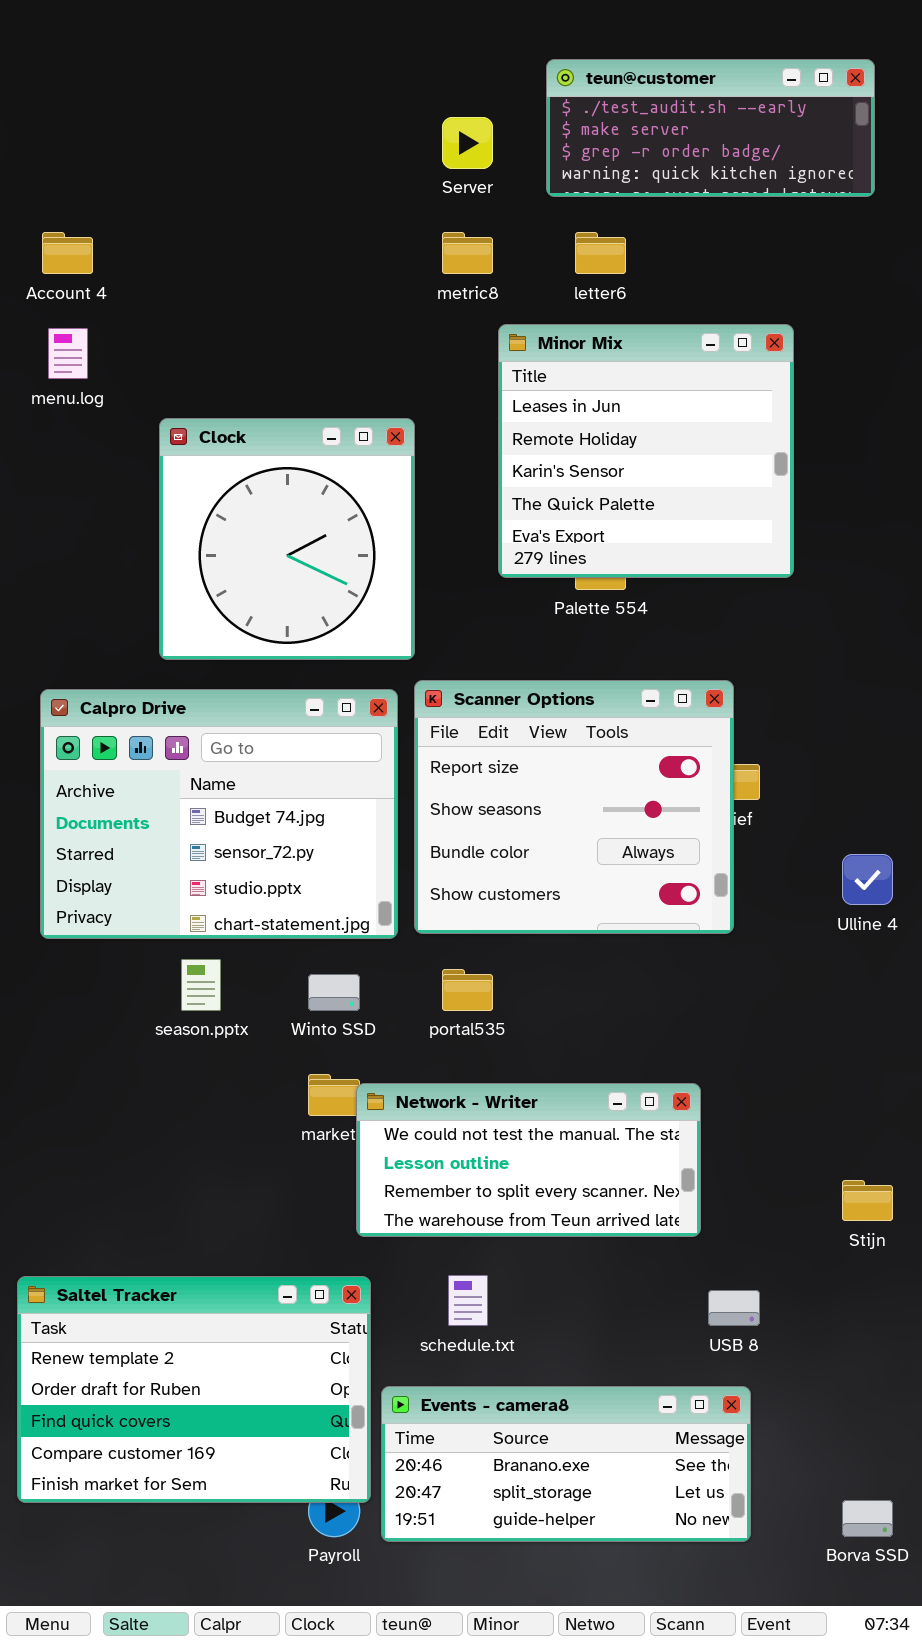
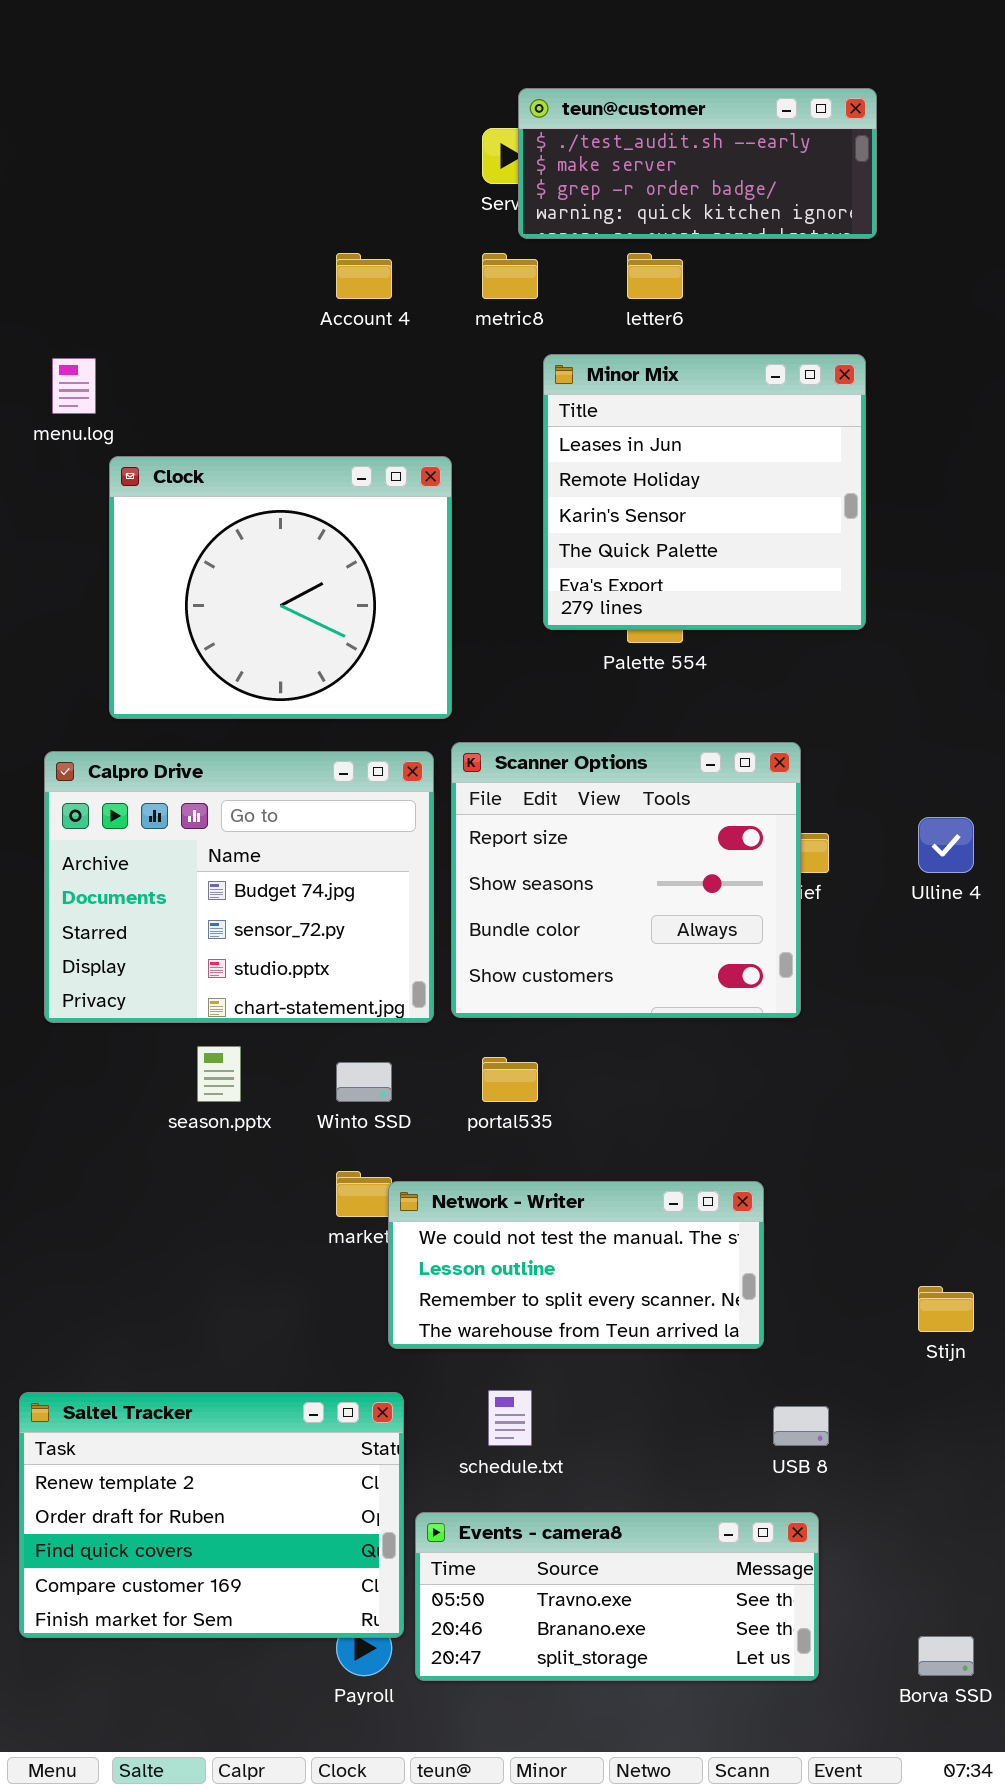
teun@customer: [546,59,875,197] -> [518,88,877,239], moved
Account 4: [42,232,93,274] -> [336,253,392,299], moved
Clock: [159,418,415,660] -> [109,456,452,719], resized
Ulline 4: [842,854,893,905] -> [918,817,974,873], moved
Events - camera8: [381,1386,751,1542] -> [415,1512,819,1681], scrolled up 1 row

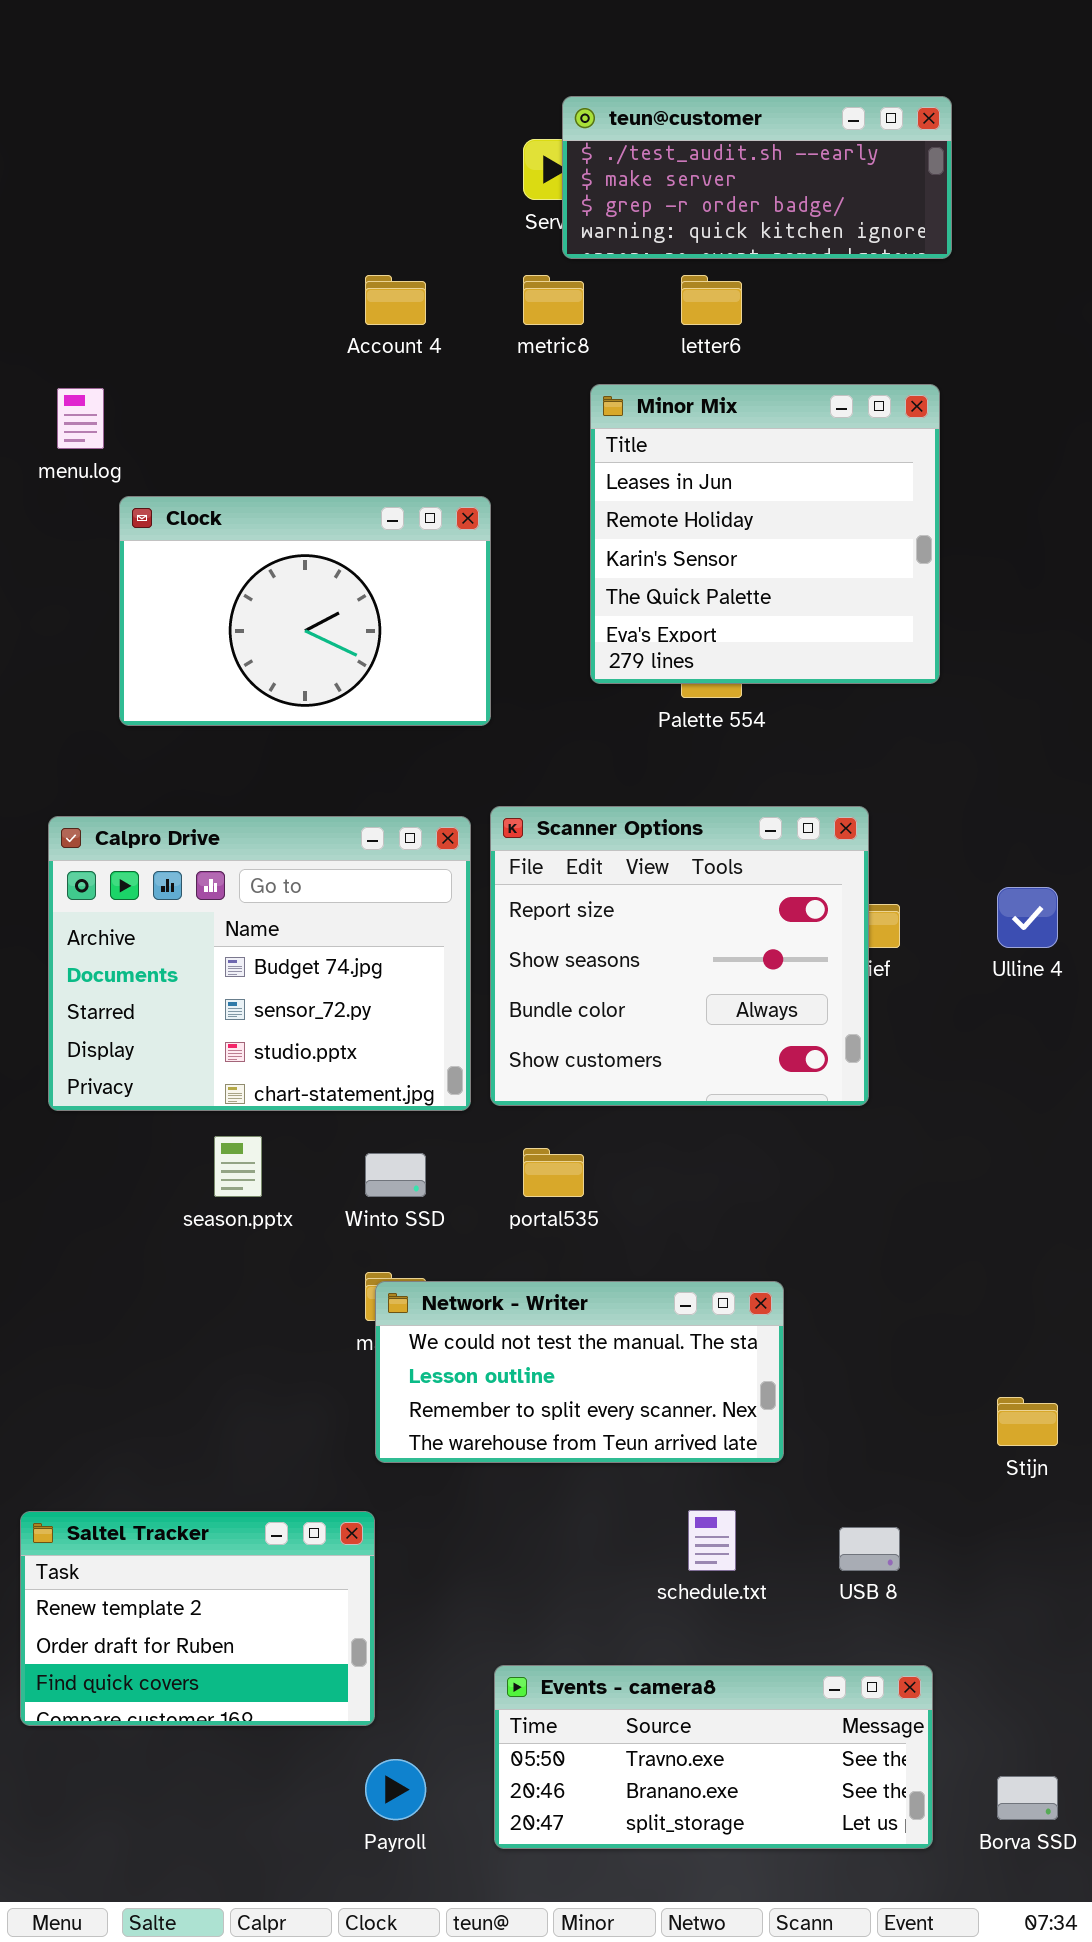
Clock: [109,456,452,719] -> [119,496,491,726], resized
Network - Writer: [388,1181,764,1349] -> [375,1281,784,1463], moved
schedule.txt: [488,1390,532,1446] -> [688,1510,736,1571], moved
Saltel Tracker: [19,1392,404,1638] -> [20,1511,375,1726], resized
Events - camera8: [415,1512,819,1681] -> [494,1665,933,1849], moved

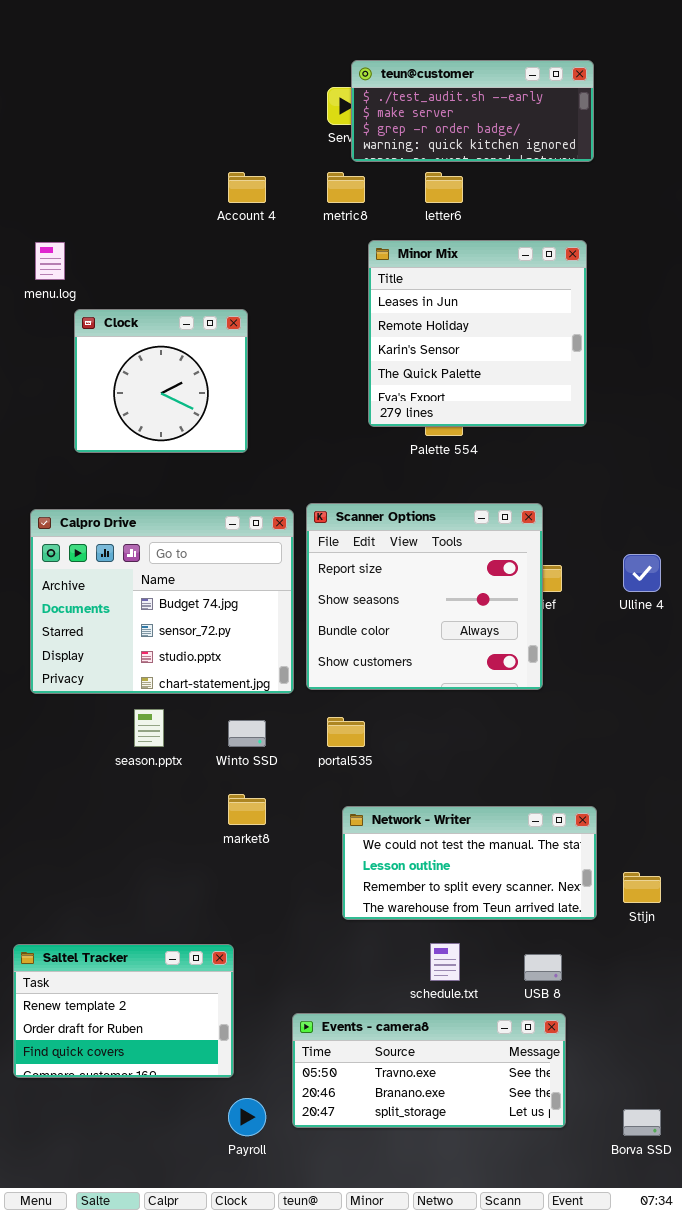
Clock: [119,496,491,726] -> [74,309,248,453], resized
Network - Writer: [375,1281,784,1463] -> [342,806,597,920], moved
Events - camera8: [494,1665,933,1849] -> [292,1013,566,1128], moved

